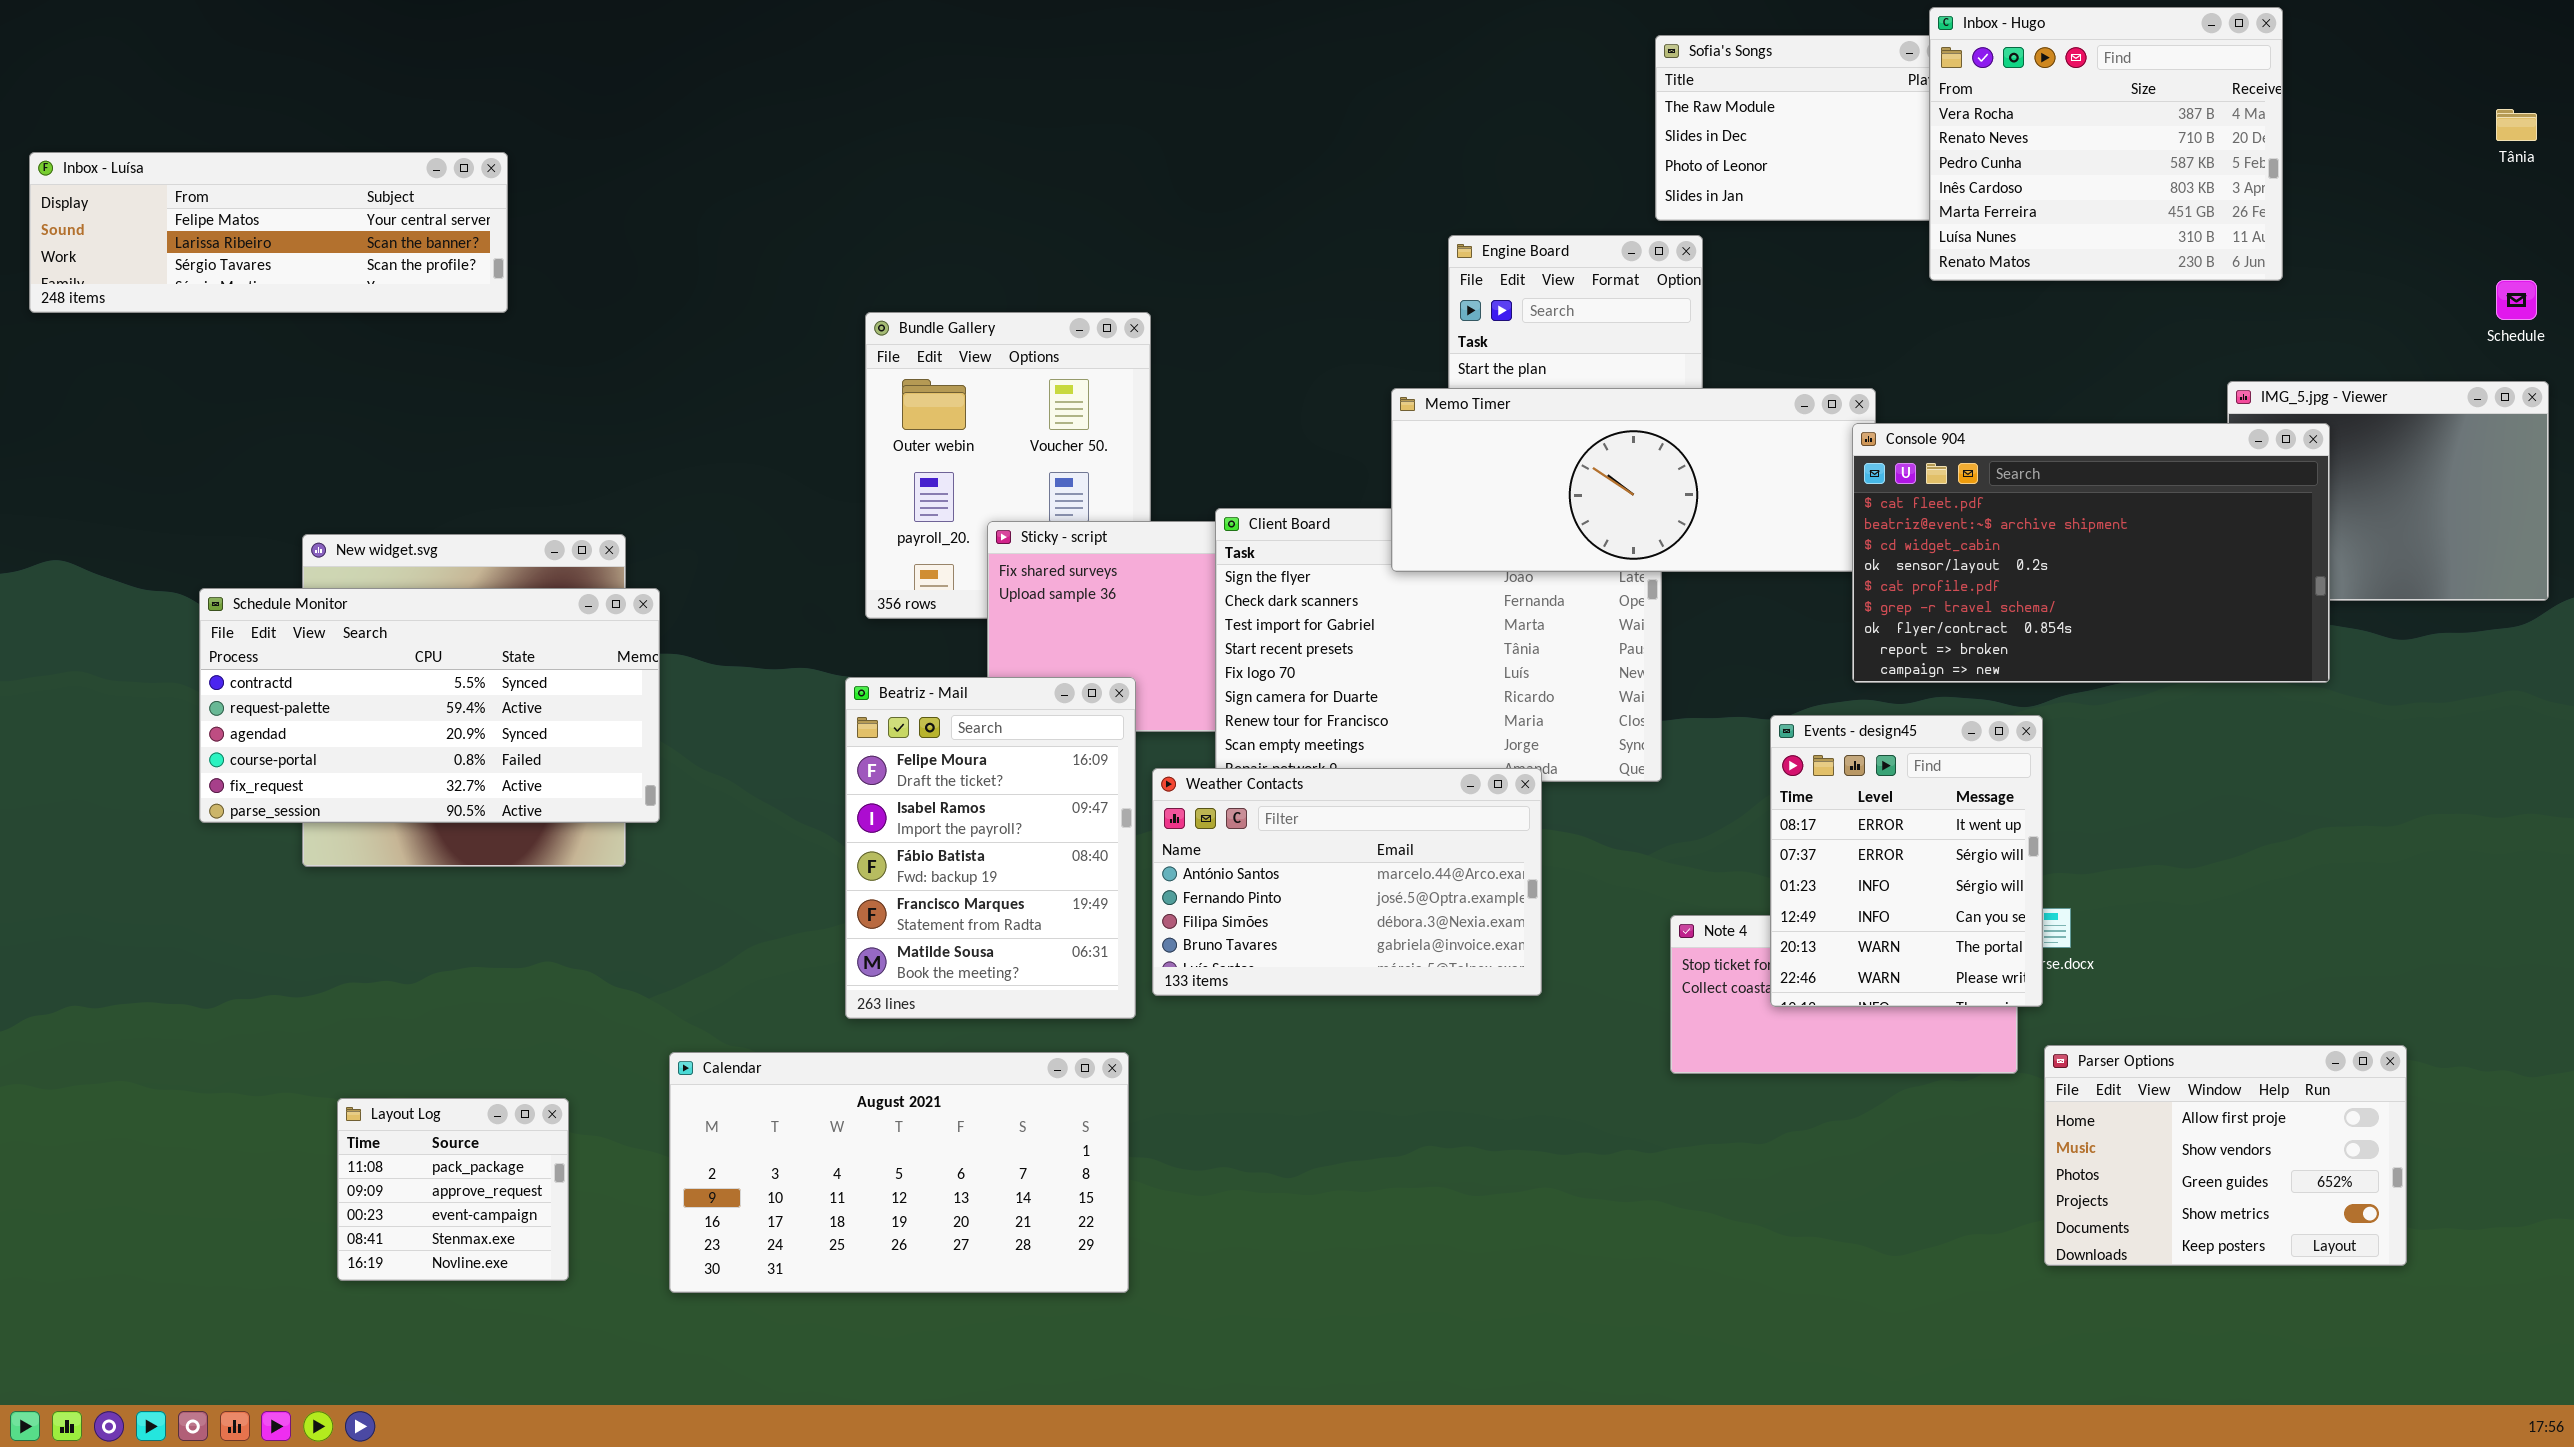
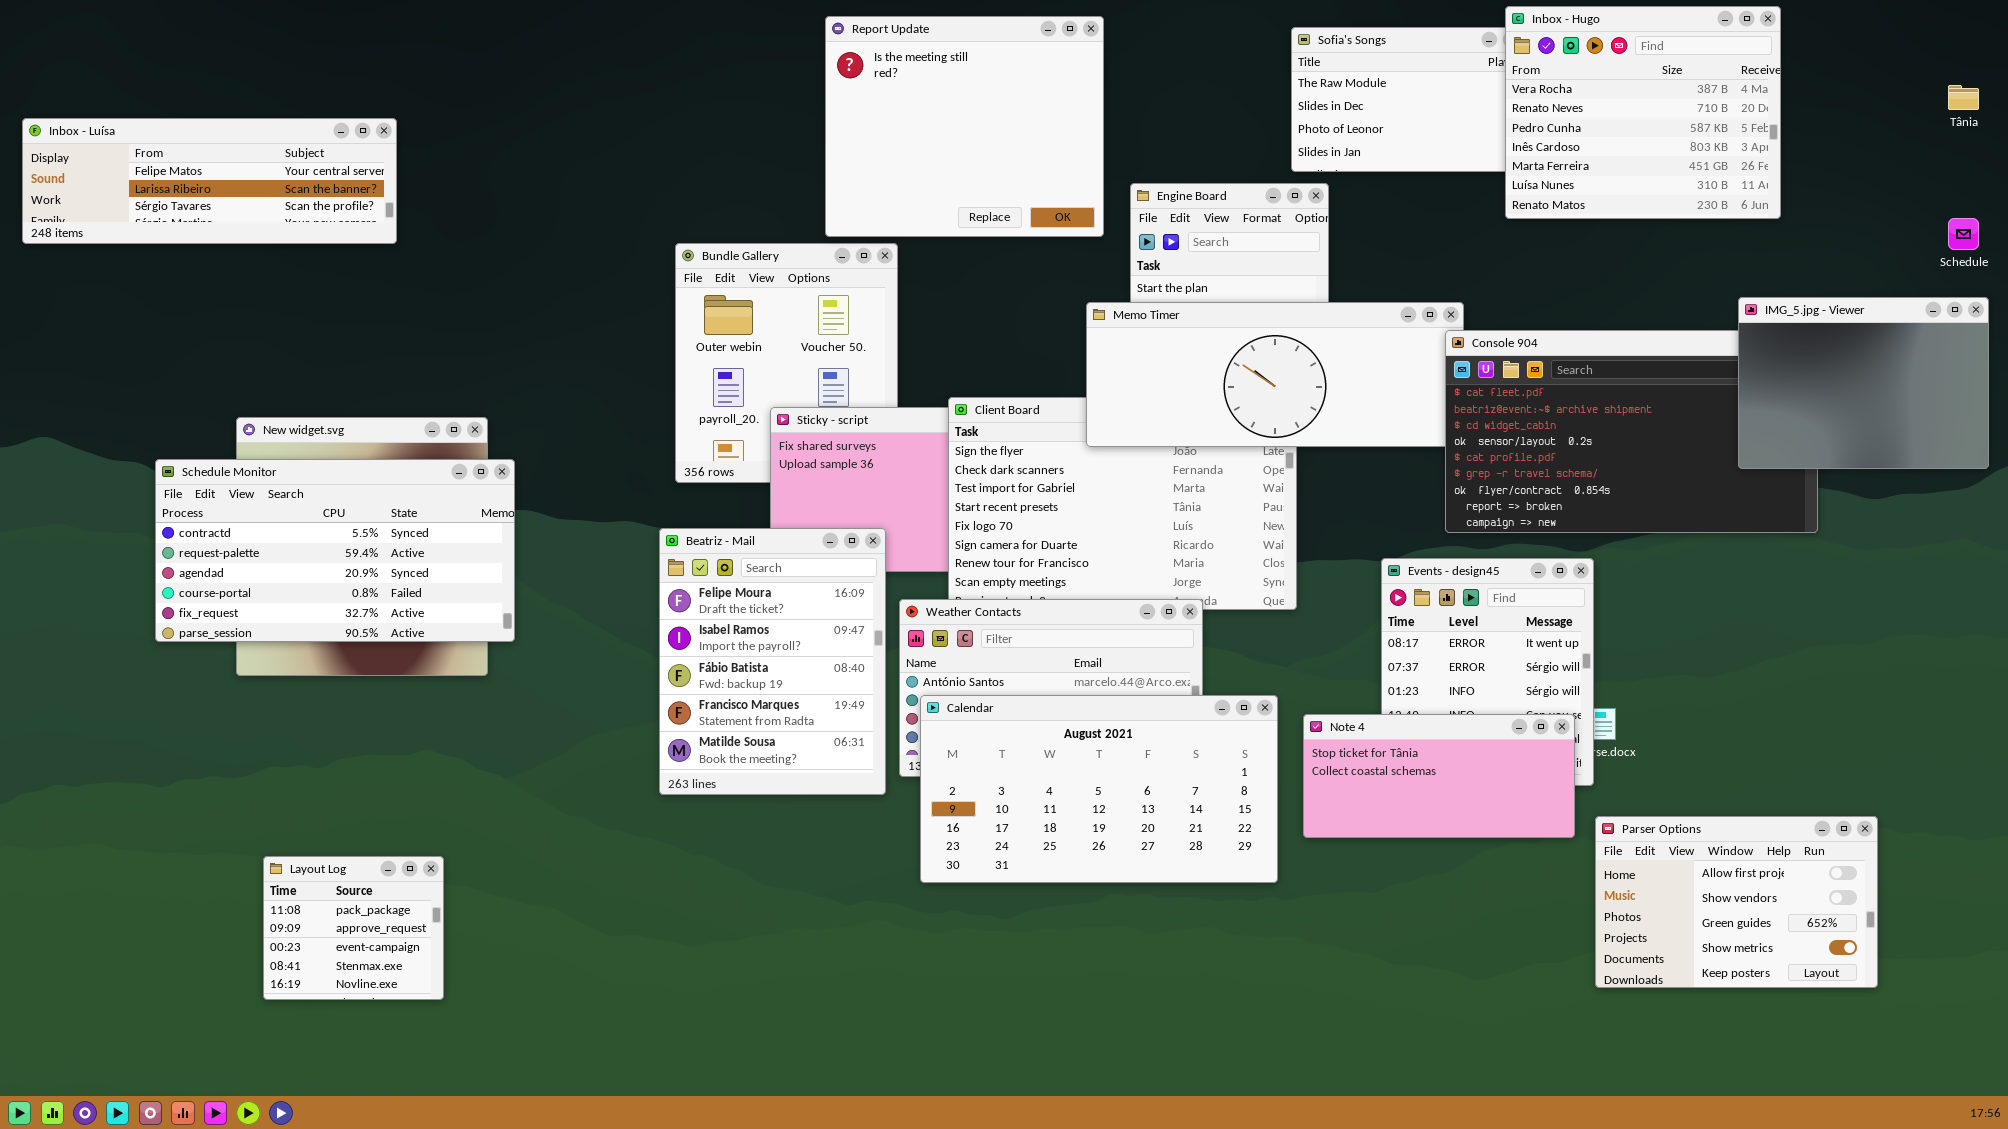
Report Update: none -> [825,16,1104,237], opened
IMG_5.jpg - Viewer: [2227,381,2549,601] -> [1738,297,1989,469], raised
Note 4: [1670,915,2018,1074] -> [1303,714,1575,838], raised
Calendar: [669,1052,1129,1293] -> [920,695,1278,883], moved

